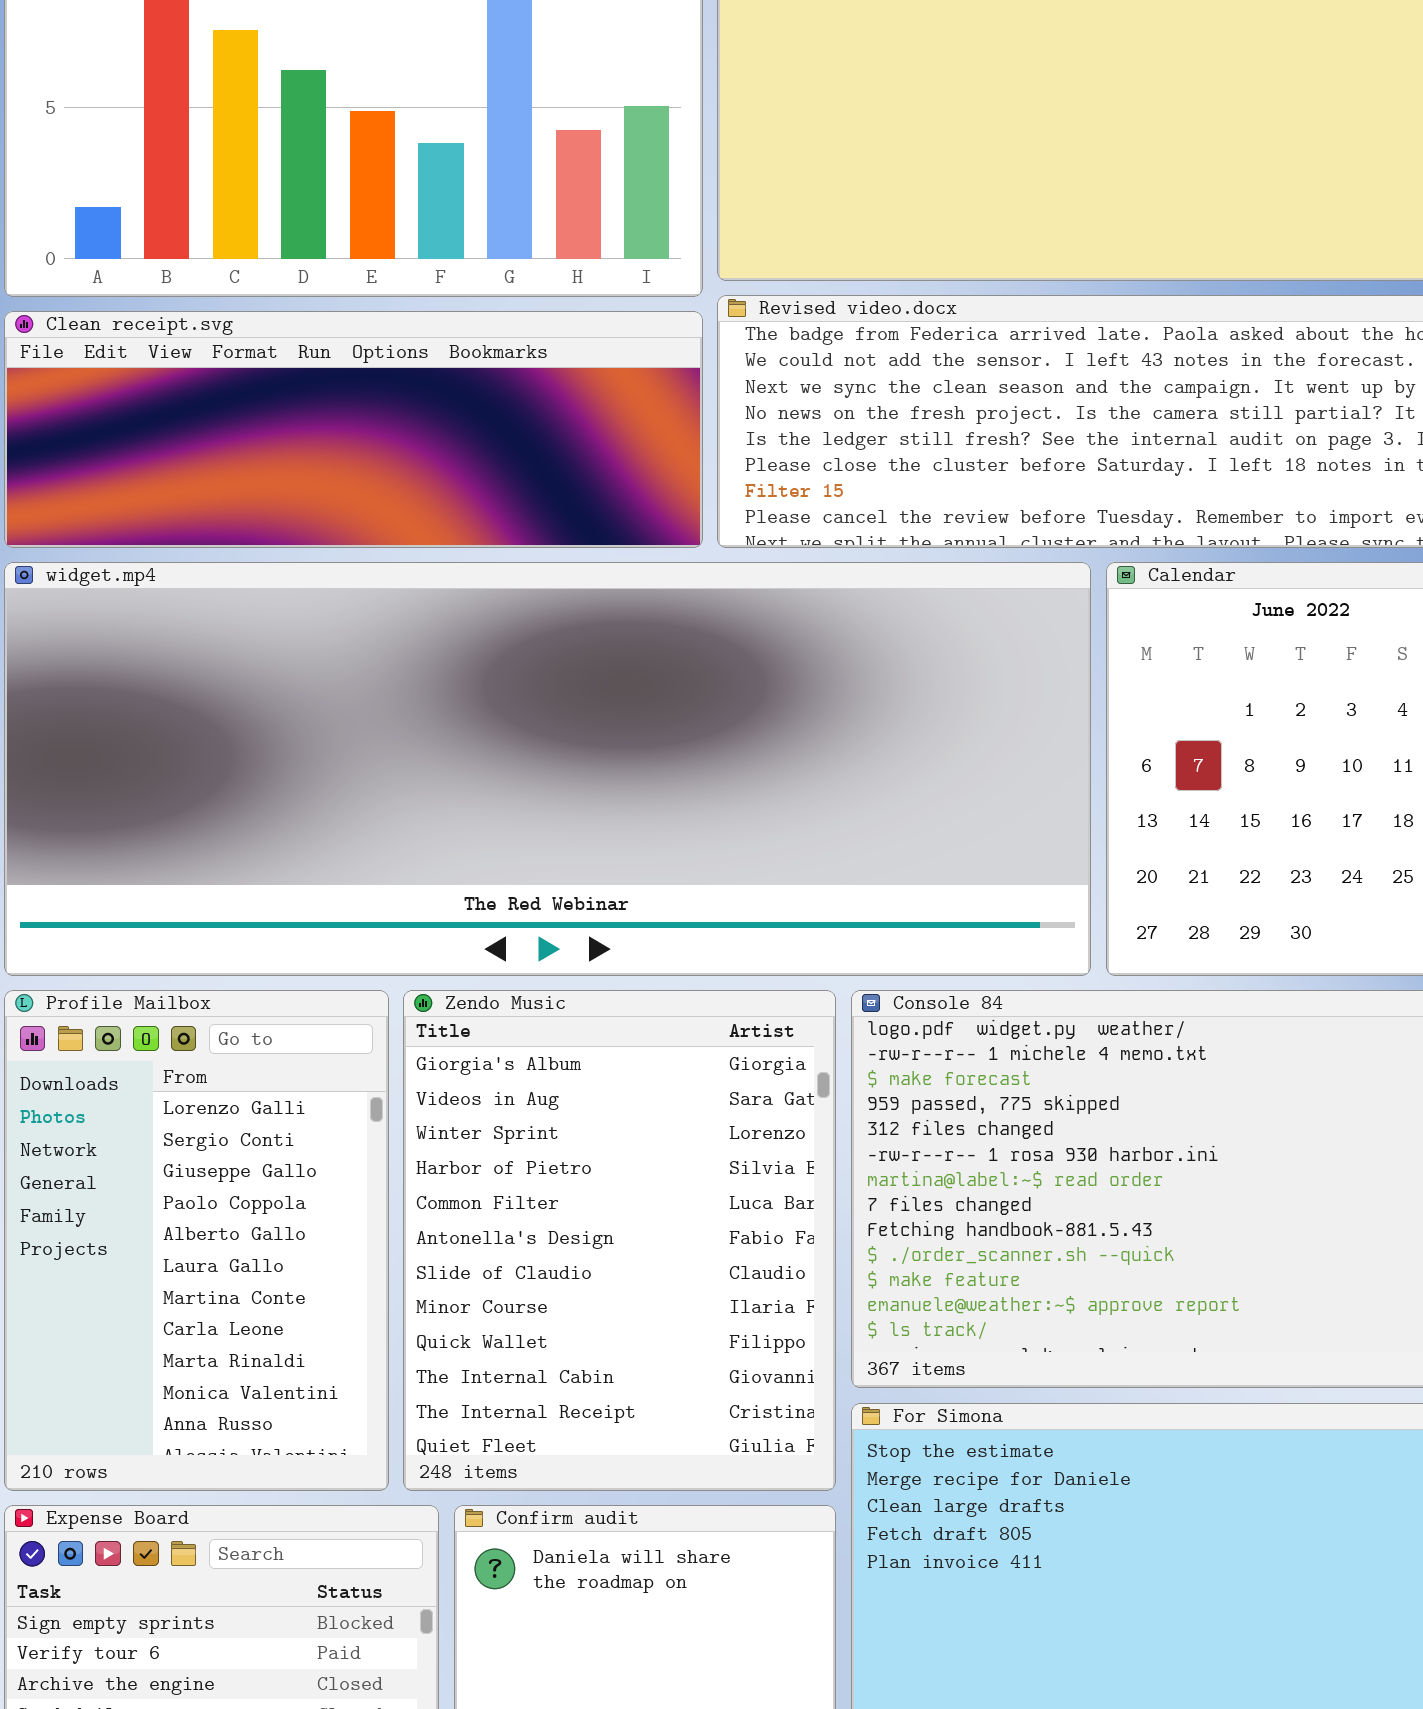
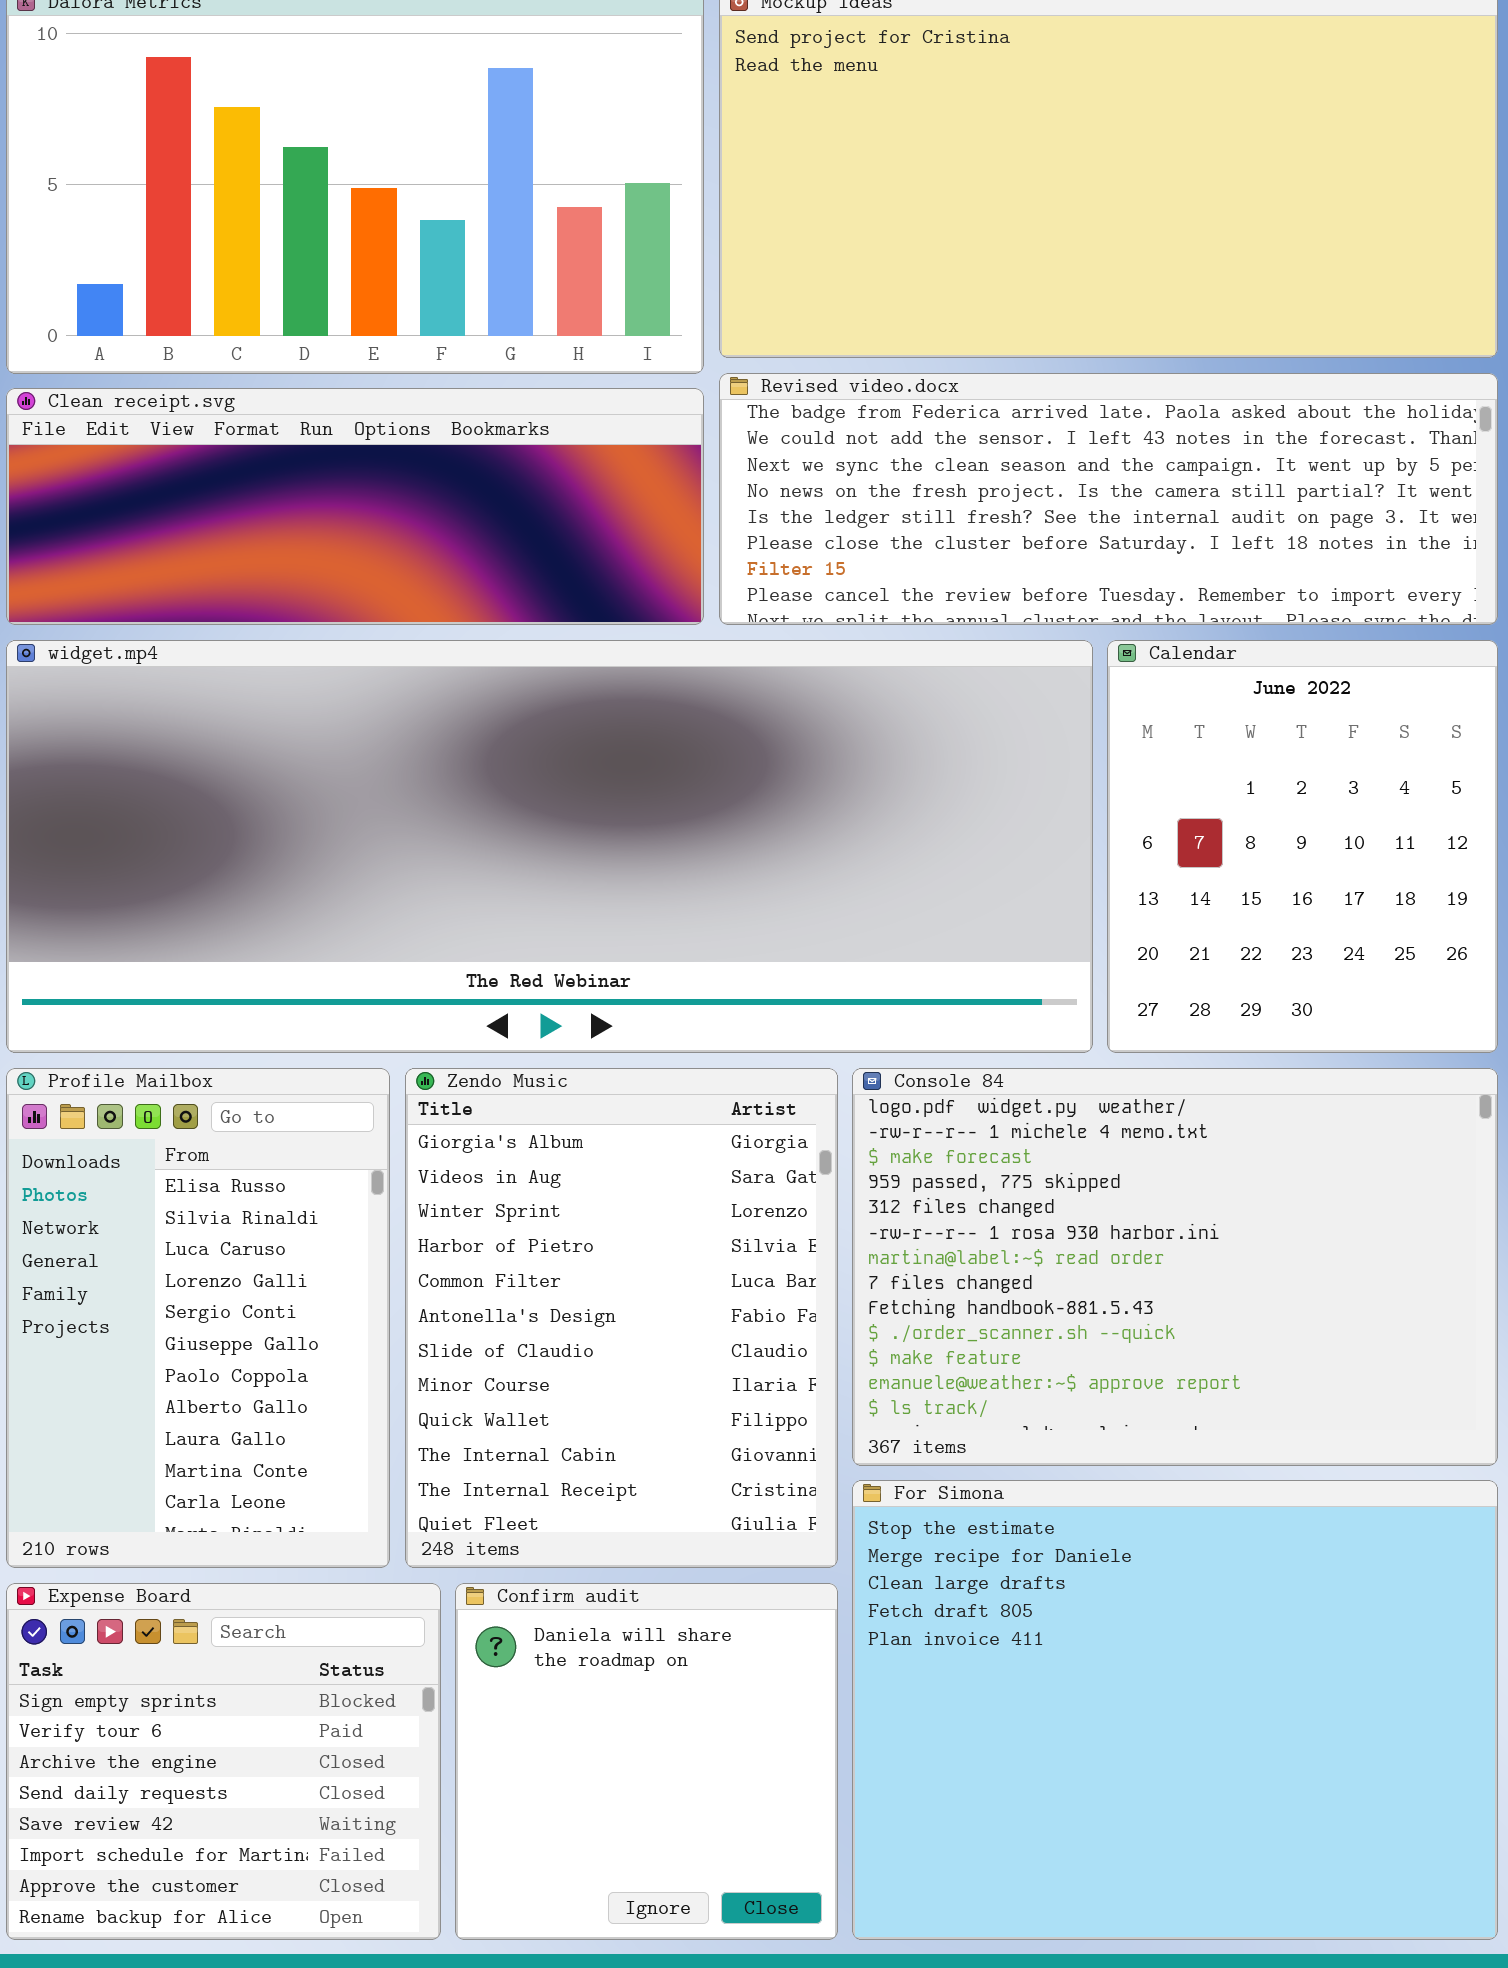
Profile Mailbox: [4,990,389,1491] -> [6,1068,390,1568], scrolled up 3 rows

